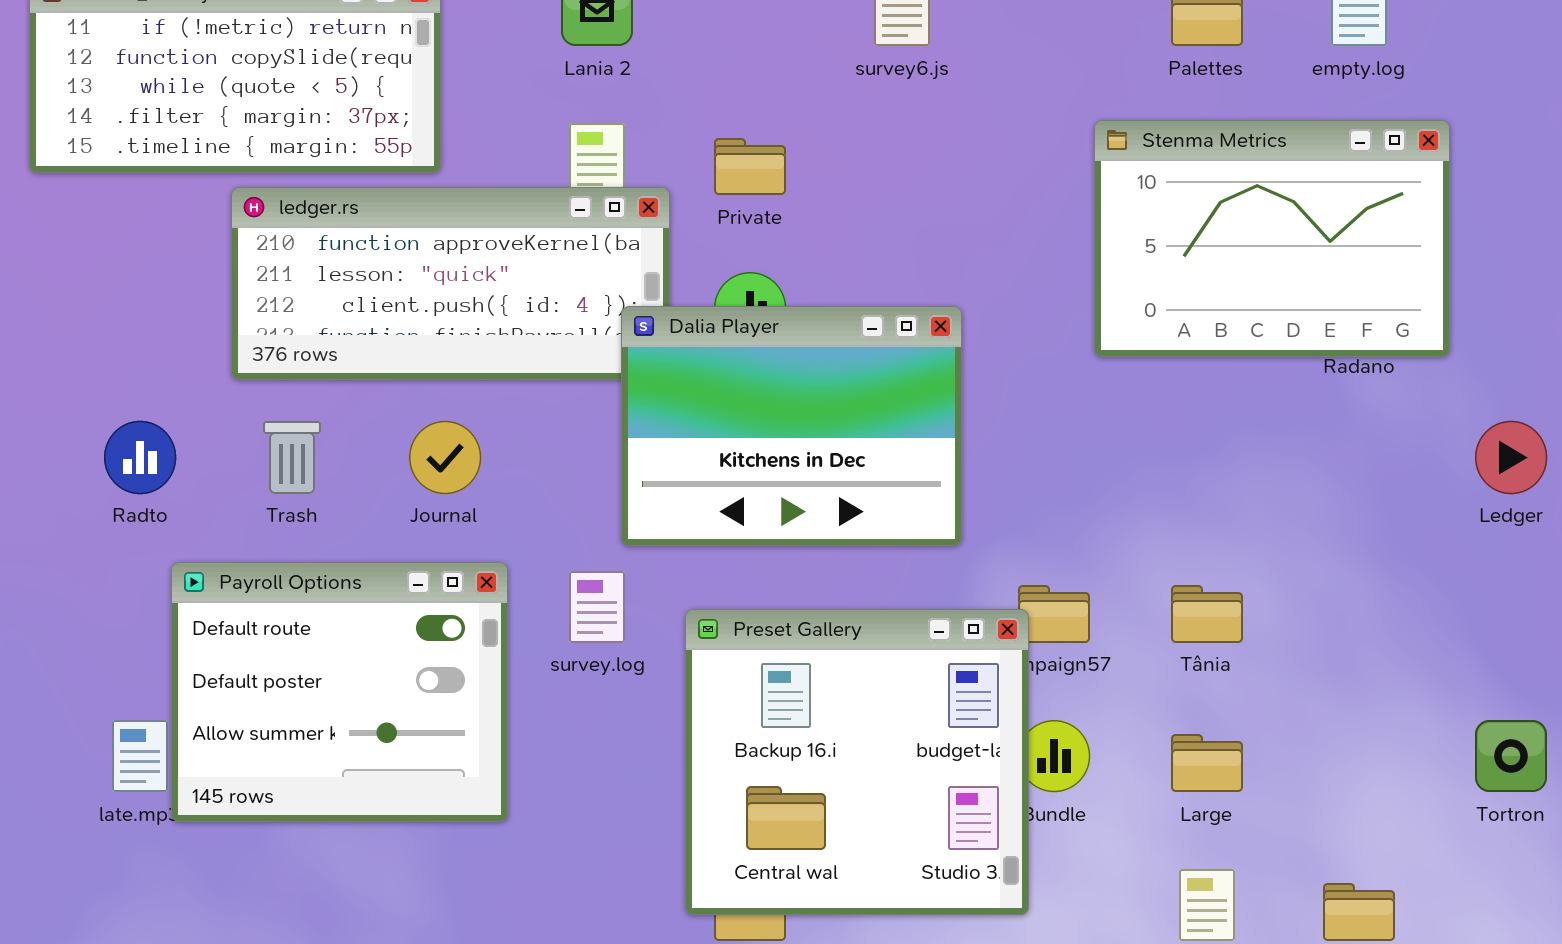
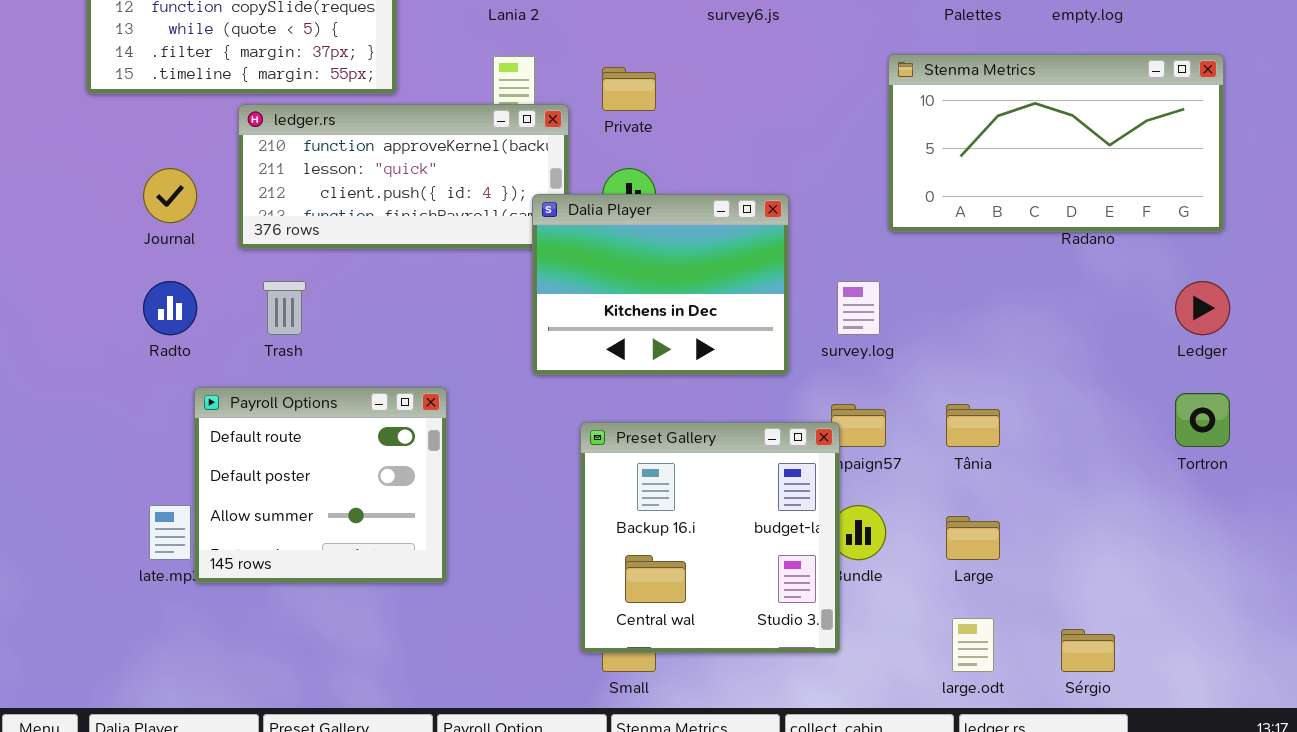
Stenma Metrics: [1094,120,1450,357] -> [888,54,1224,232], resized
Journal: [409,421,481,494] -> [143,168,197,223], moved
survey.log: [569,571,625,643] -> [837,281,880,335], moved
Tortron: [1475,720,1547,792] -> [1175,393,1230,447], moved

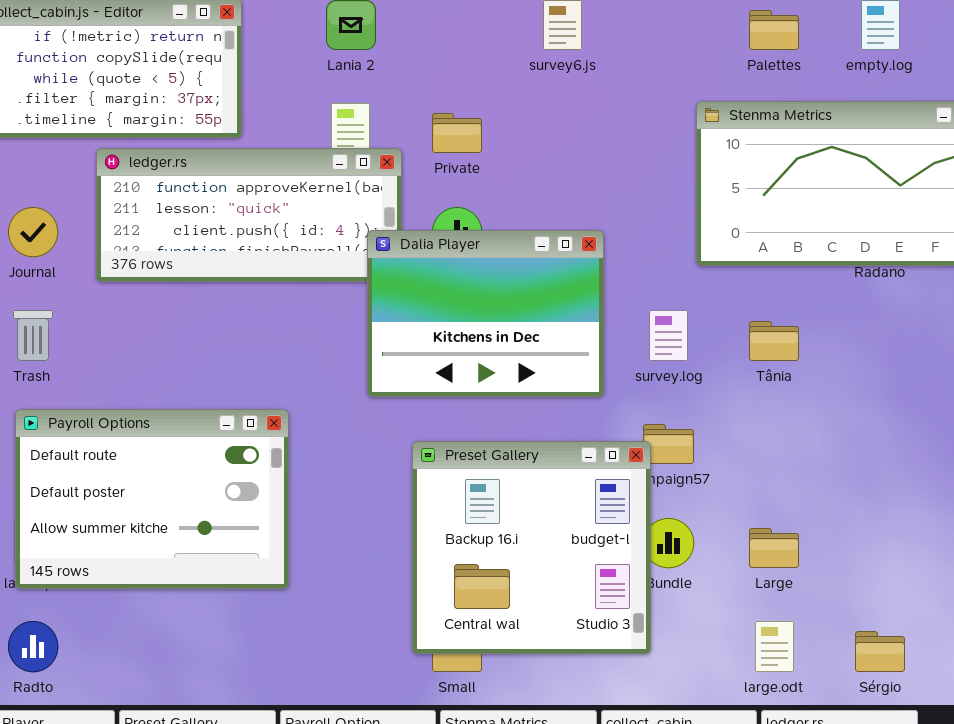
Radto: [143,281,197,335] -> [8,621,58,672], moved
Trash: [263,281,306,335] -> [13,310,53,361], moved
Payroll Options: [194,387,447,583] -> [15,409,289,589], resized
Tânia: [946,404,1000,447] -> [749,321,799,361], moved

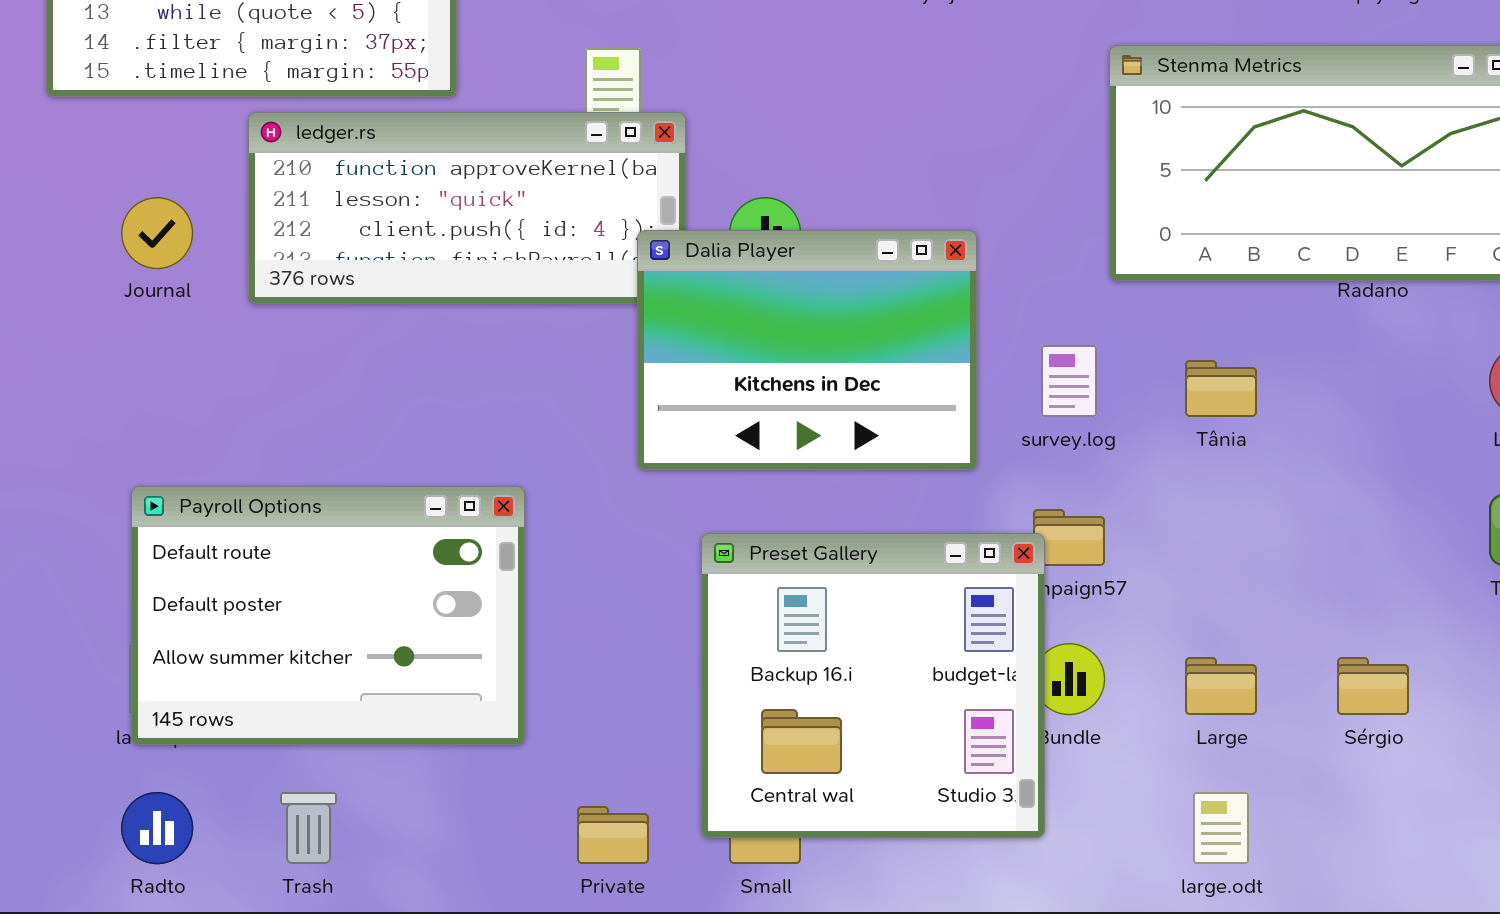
Private: [432,113,482,153] -> [577,806,649,864], moved
Trash: [13,310,53,361] -> [280,792,337,864], moved
Sérgio: [855,631,905,672] -> [1337,657,1409,715], moved

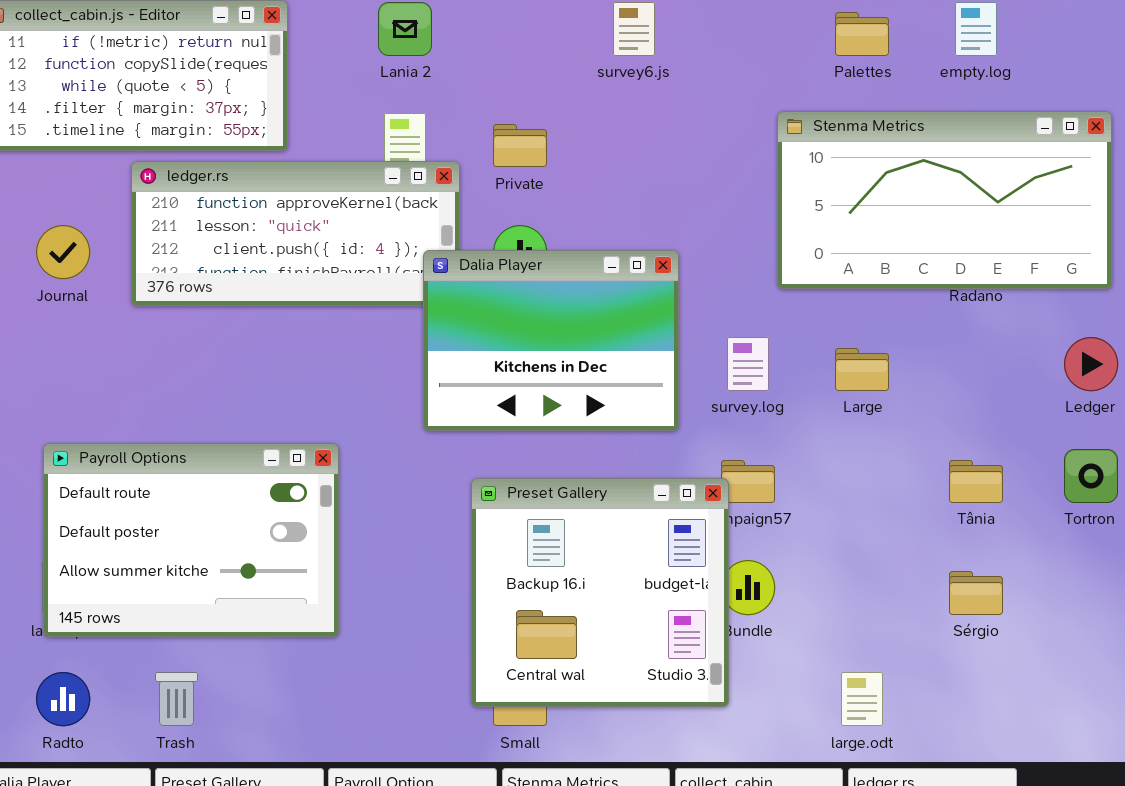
Tânia: [1185,360,1257,417] -> [949,460,1003,503], moved
Large: [1185,657,1257,715] -> [835,348,889,391], moved
Private: [577,806,649,864] -> [493,124,547,167], moved

